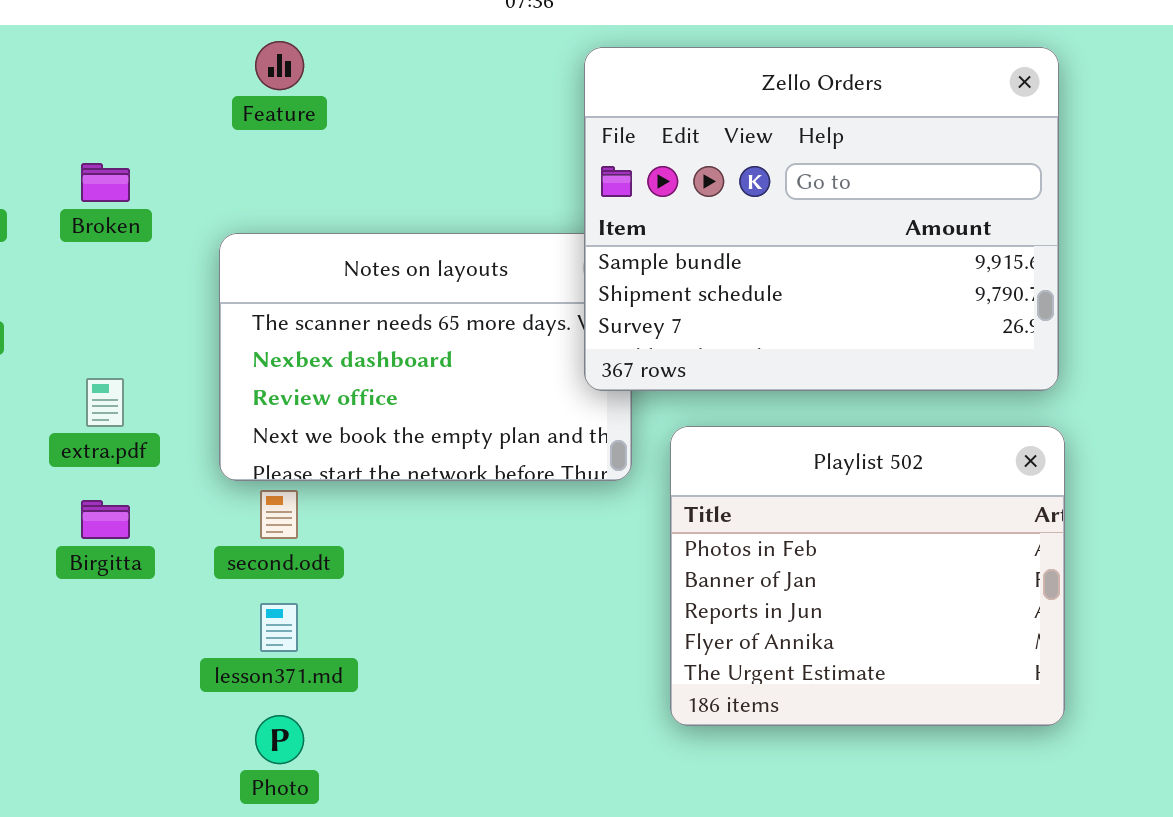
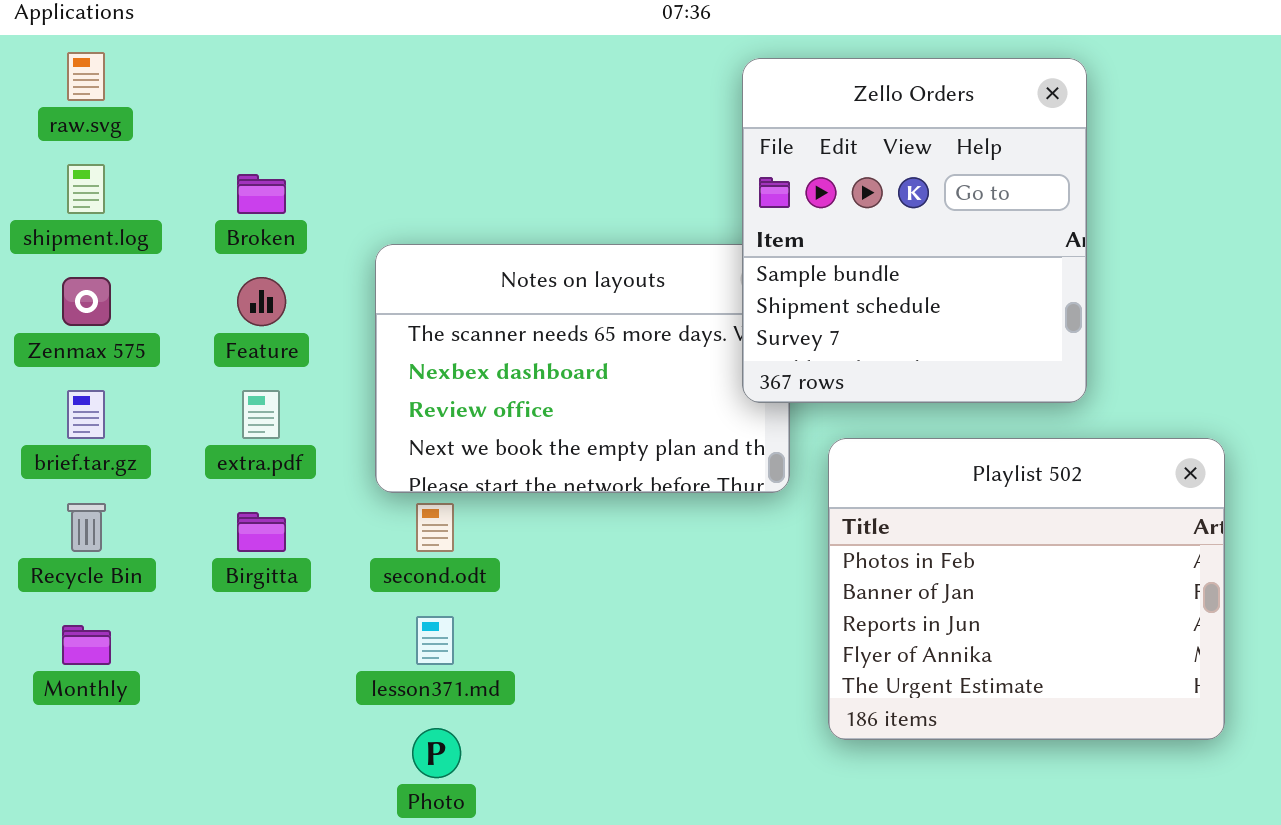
Feature: [255,41,304,90] -> [237,277,286,326], moved
Zello Orders: [584,47,1059,391] -> [742,58,1087,403], resized

